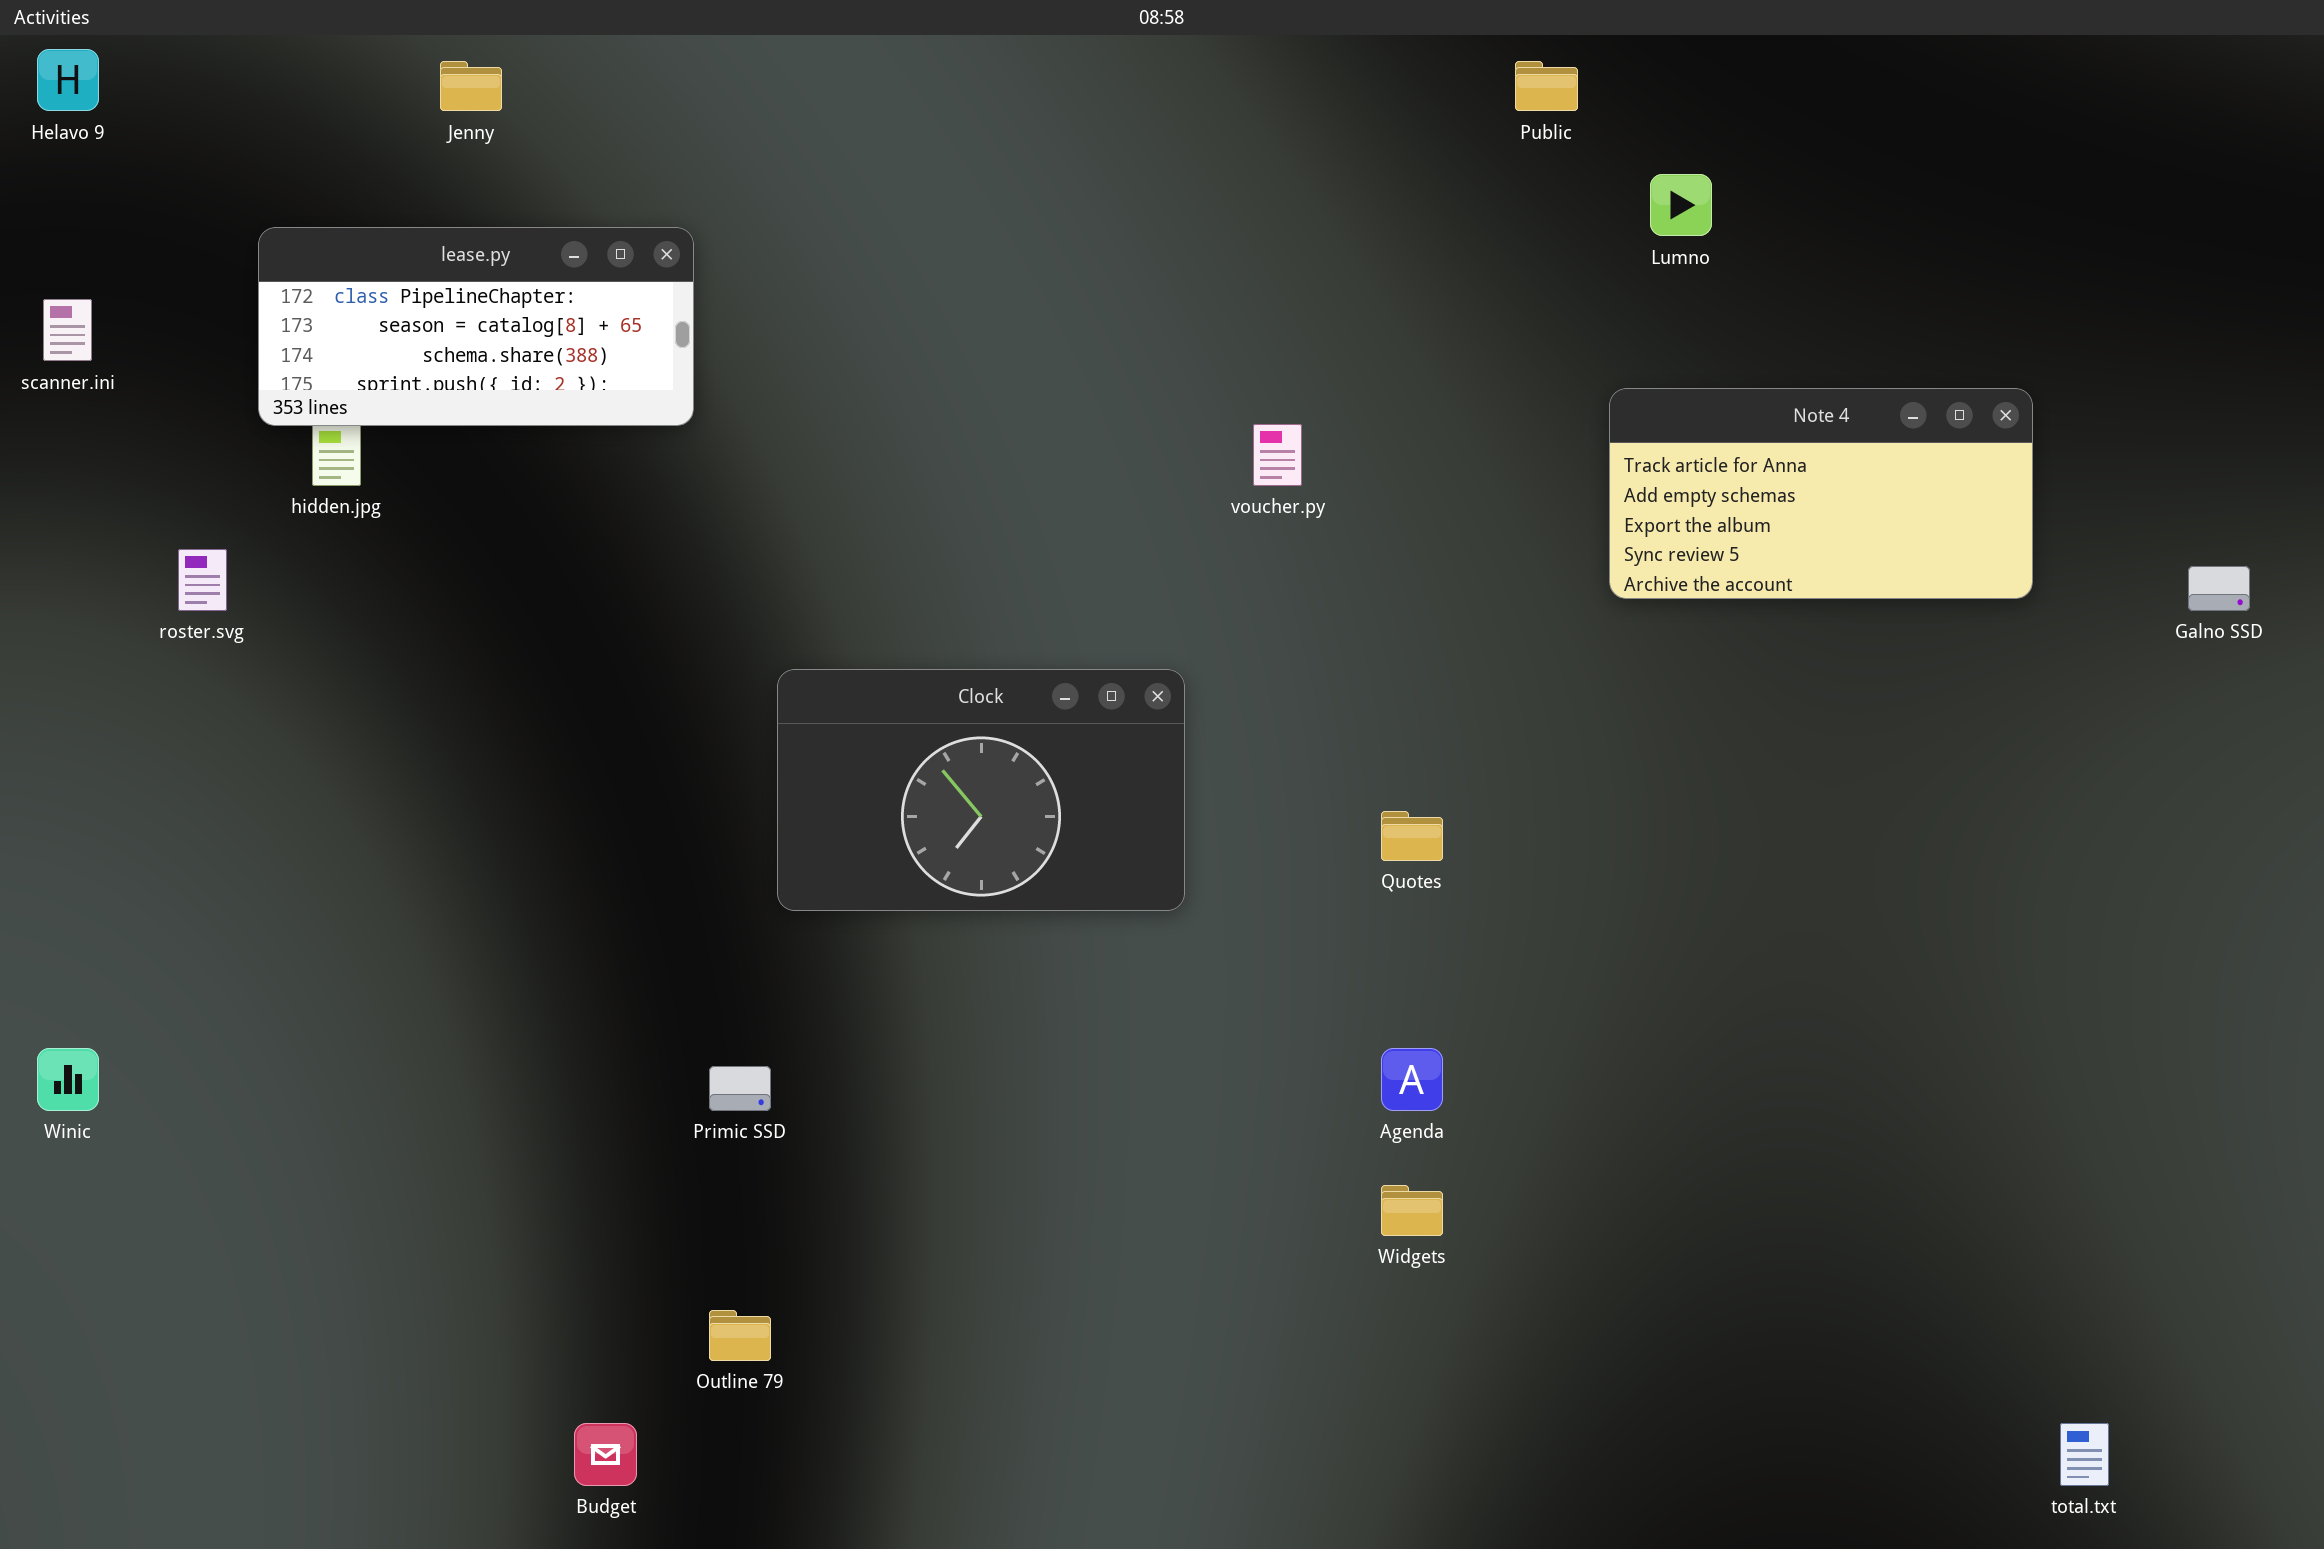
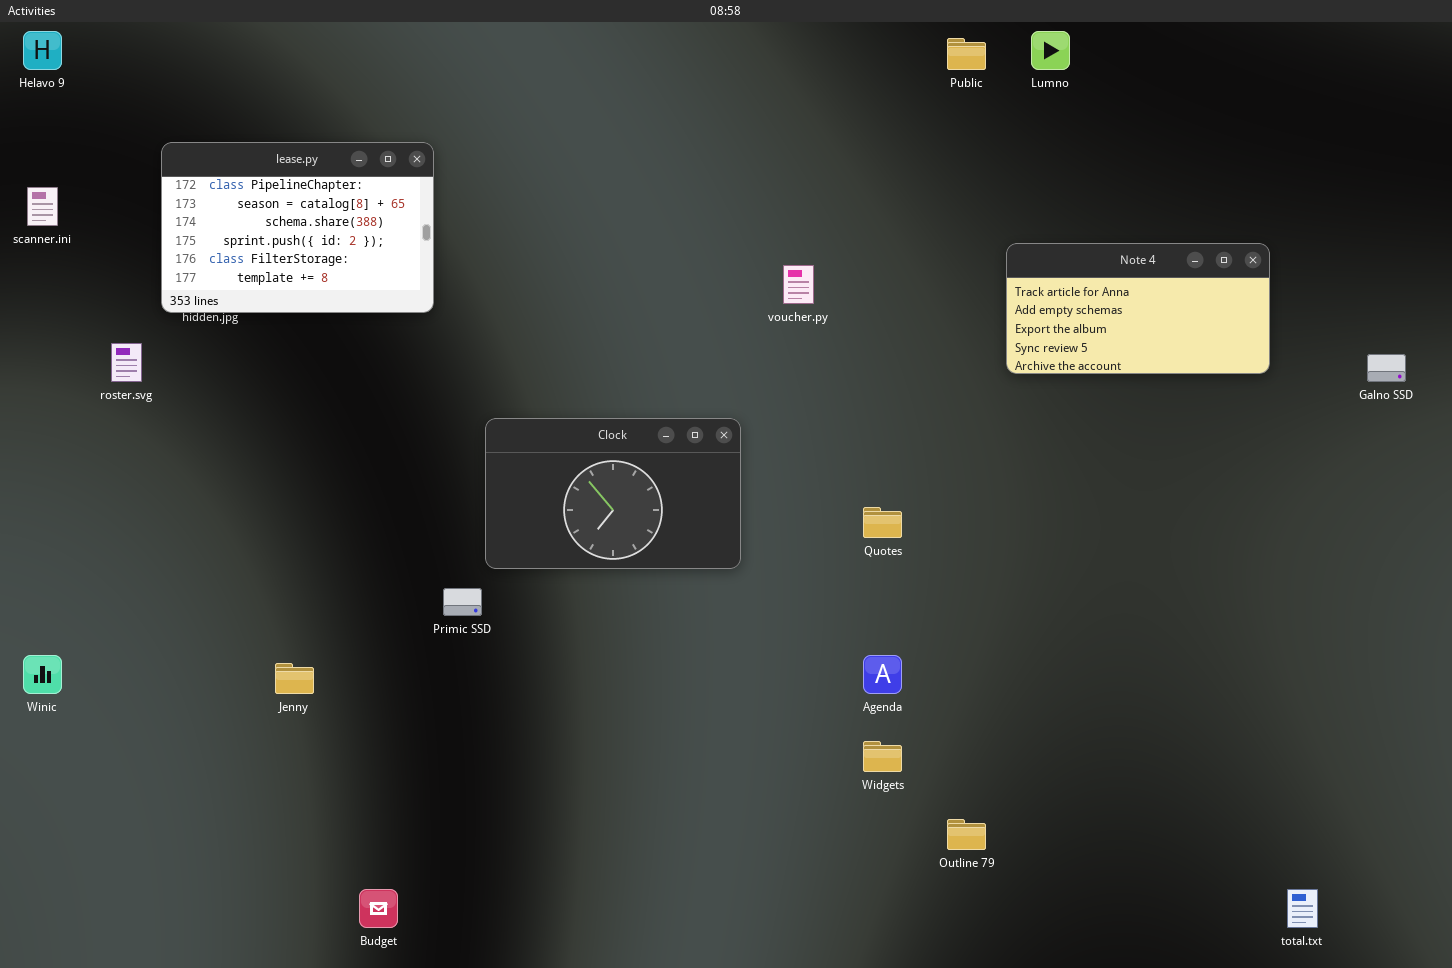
Jenny: [440,61,502,111] -> [275,663,314,694], moved
Lumno: [1650,174,1712,236] -> [1031,31,1070,70], moved
lease.py: [258,227,694,426] -> [161,142,434,313], resized
Primic SSD: [709,1066,771,1111] -> [443,588,482,616], moved
Outline 79: [709,1310,771,1361] -> [947,819,986,850], moved

